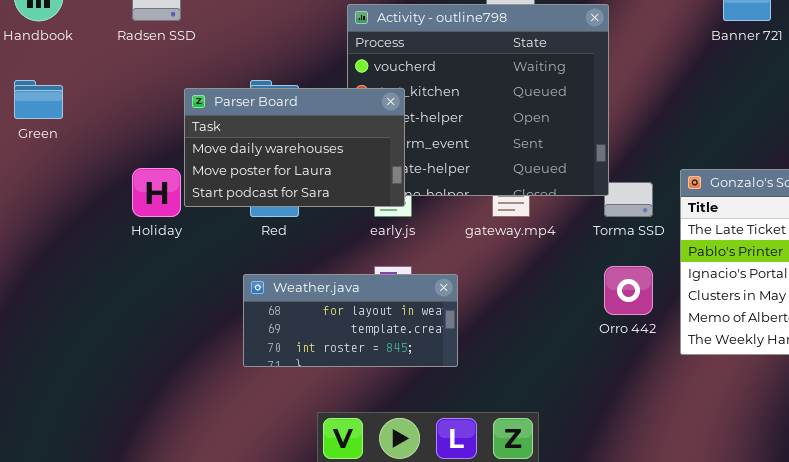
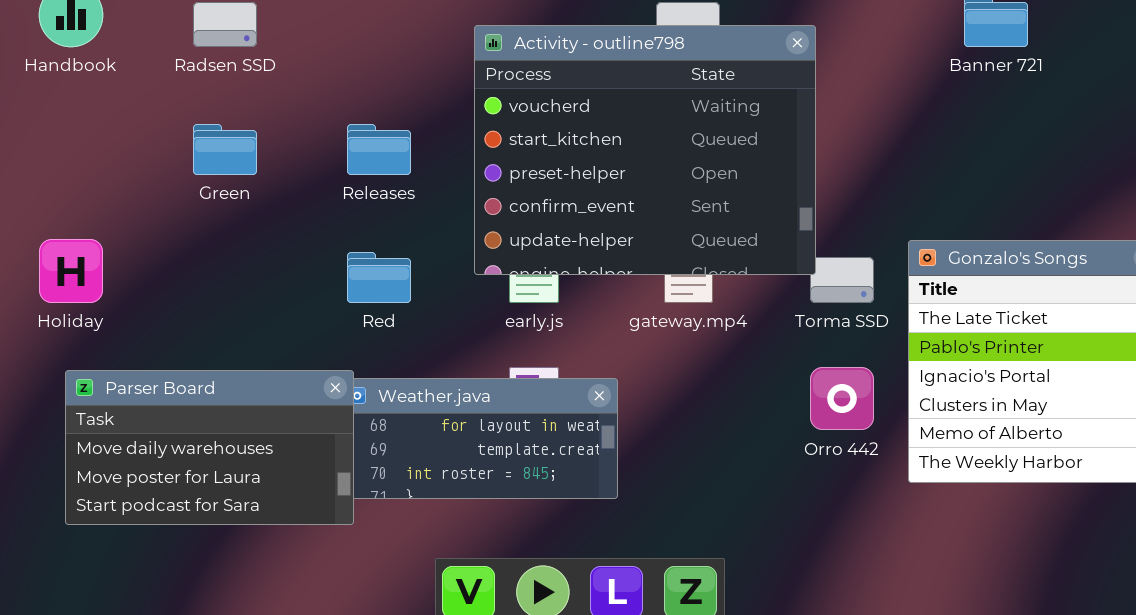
Green: [14,80,63,119] -> [193,124,257,175], moved
Parser Board: [184,88,405,207] -> [65,370,354,525], moved
Holiday: [132,168,181,217] -> [39,239,103,303], moved

